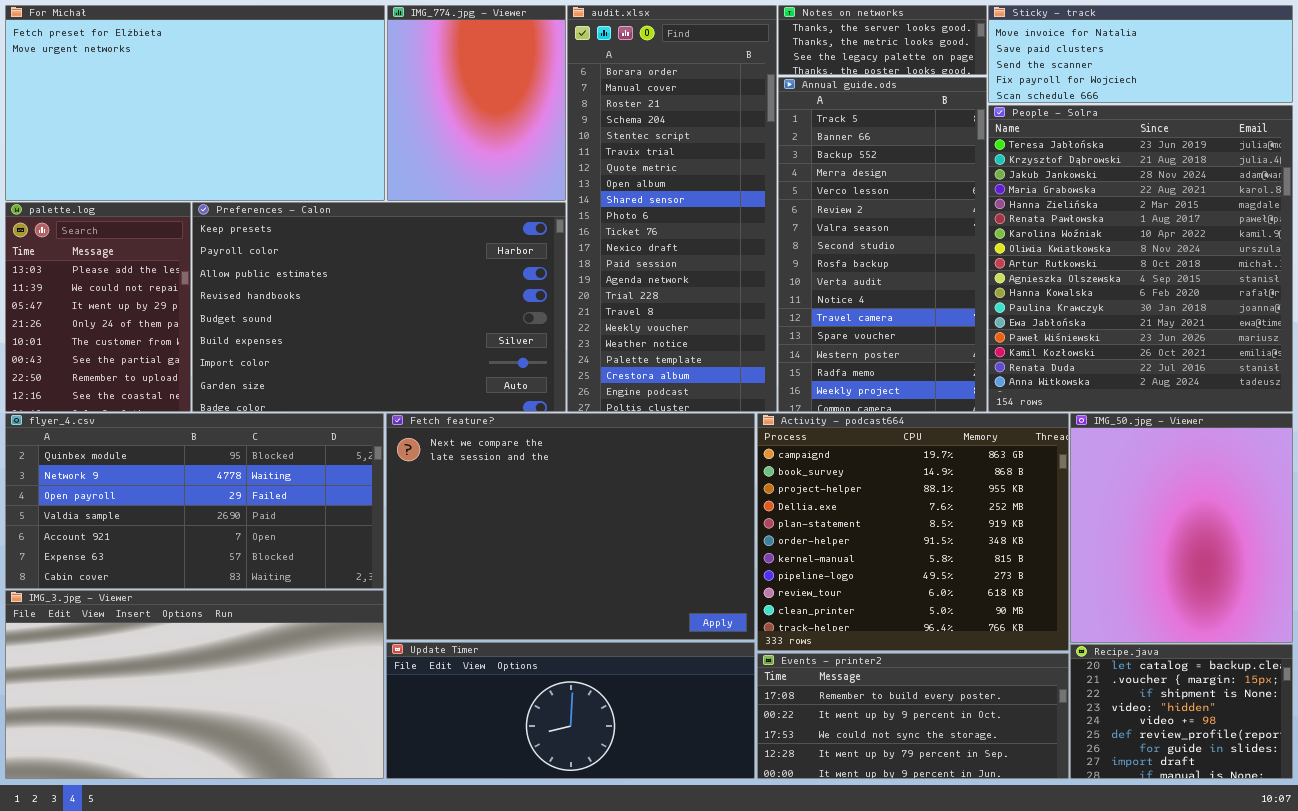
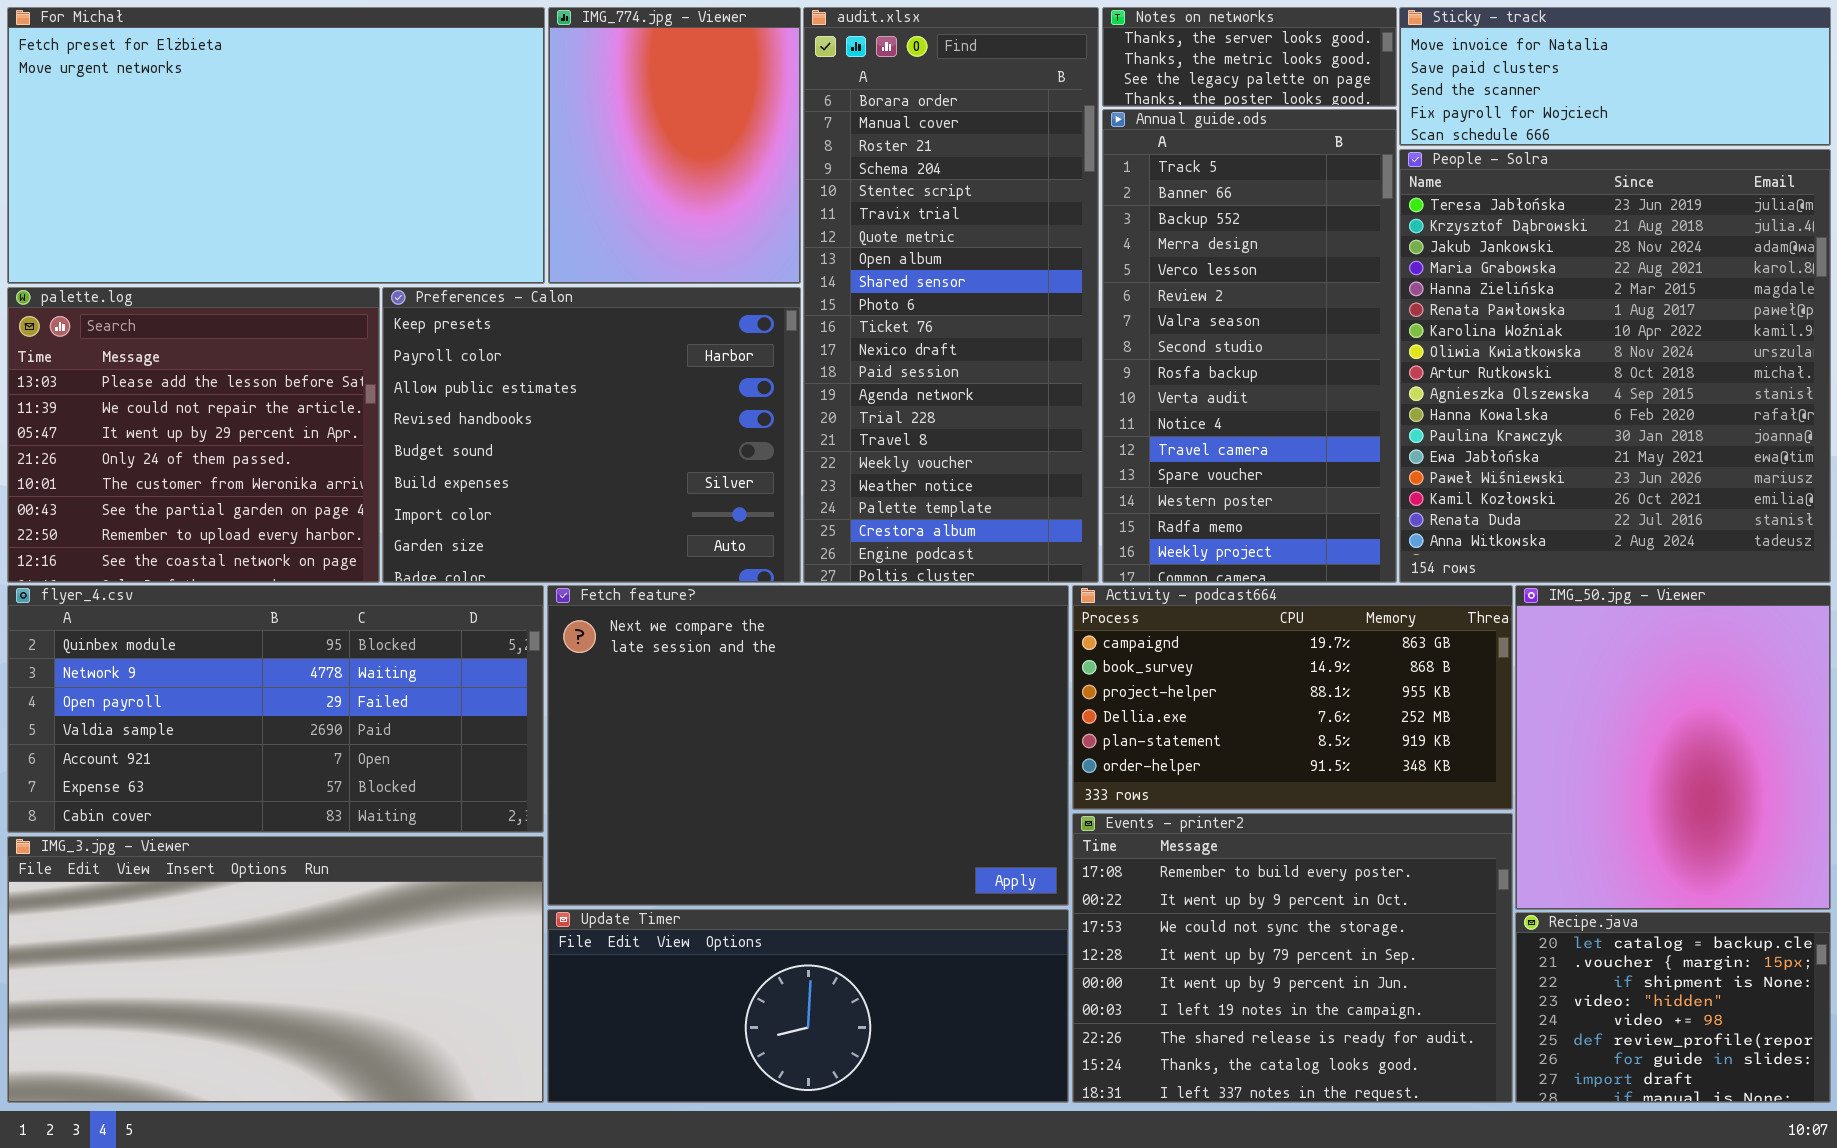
palette.log: [5,202,191,412] -> [7,287,380,583], resized
Preferences - Calon: [192,202,566,412] -> [382,287,801,583], resized
Activity - podcast664: [757,413,1069,651] -> [1072,585,1513,810], resized
Events - printer2: [757,653,1069,779] -> [1072,813,1513,1103], resized

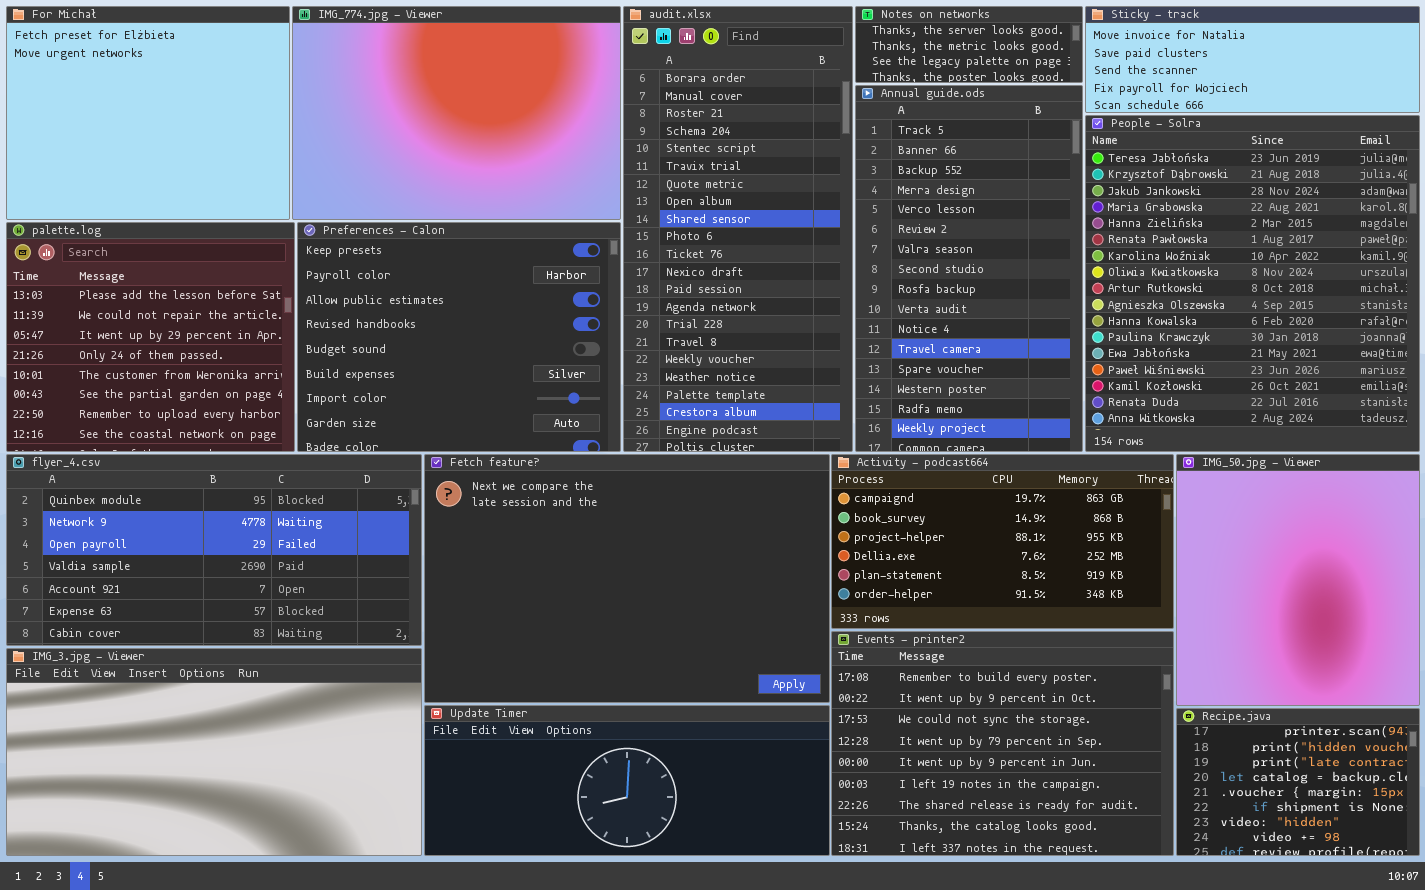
For Michał: [7,7,545,284] -> [6,6,290,220], resized
IMG_774.jpg - Viewer: [548,7,801,284] -> [292,6,621,220], resized
Recipe.java: [1515,912,1831,1103] -> [1176,708,1420,856], scrolled up 3 rows

